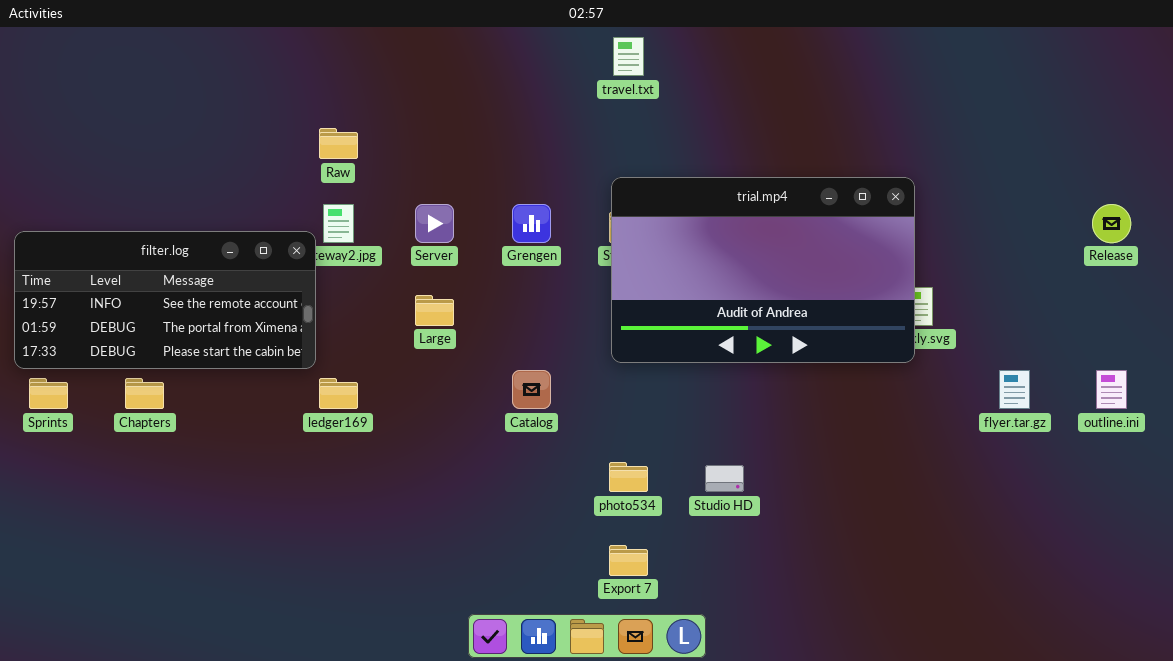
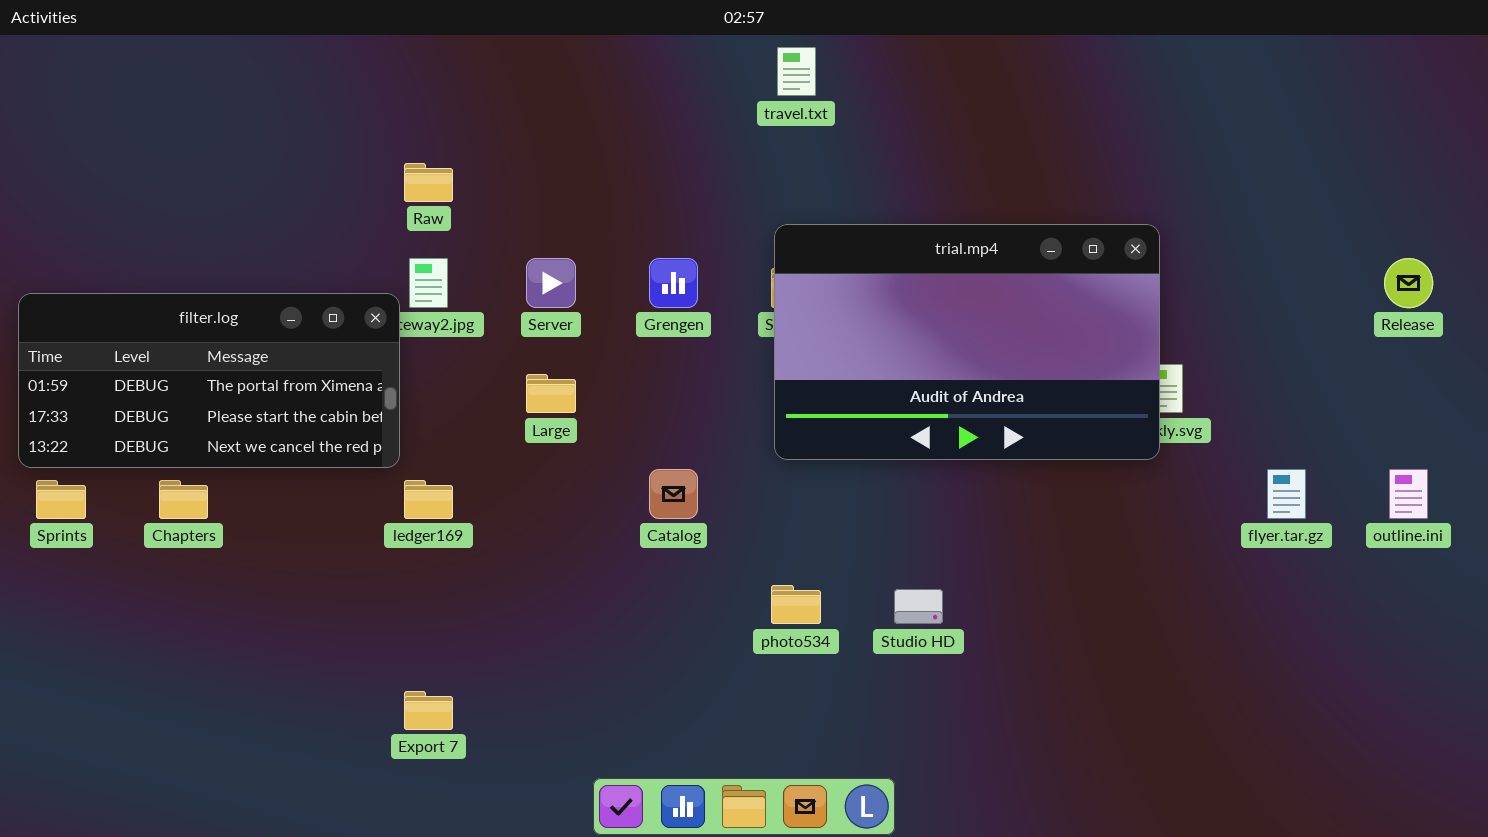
filter.log: [14,231,316,369] -> [18,293,400,468], scrolled down 1 row
Export 7: [609,545,648,576] -> [404,691,453,730], moved

